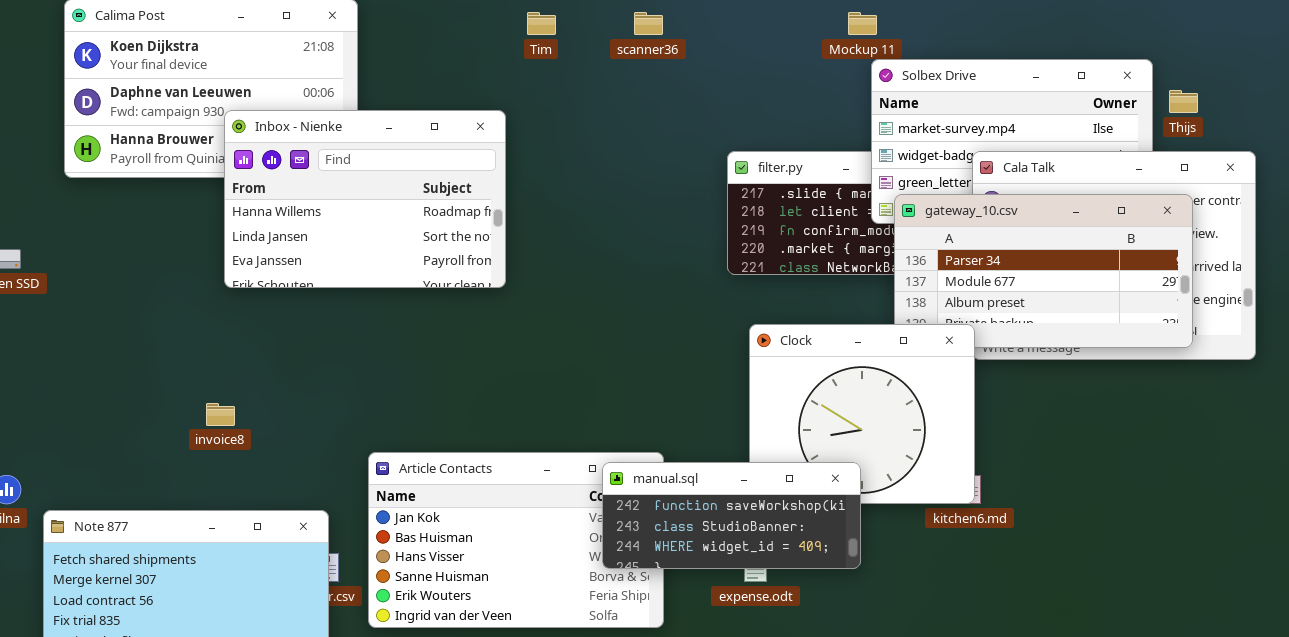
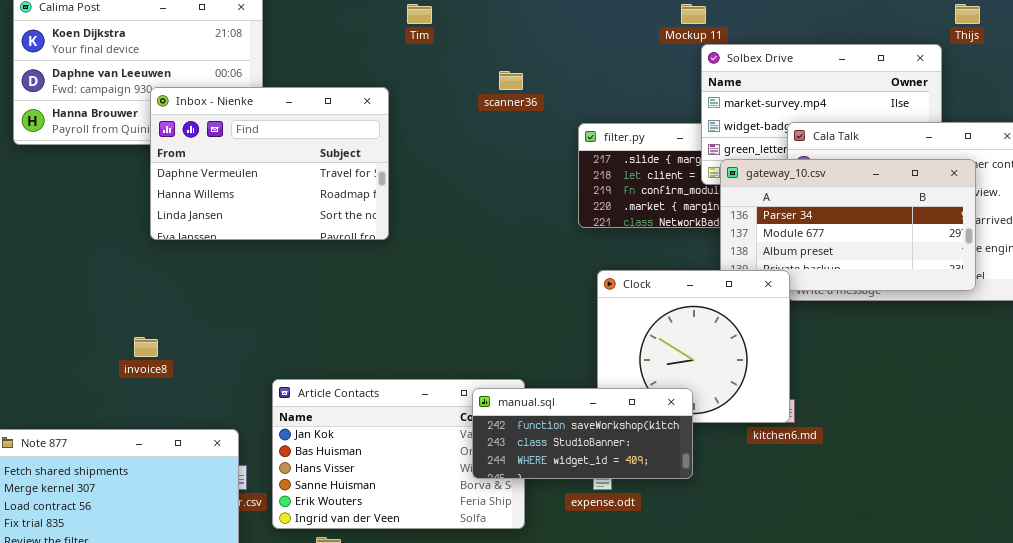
scanner36: [634,12,663,35] -> [499,71,523,90], moved
Thijs: [1169,90,1198,113] -> [955,4,980,24], moved
Inbox - Nienke: [224,110,506,288] -> [150,87,389,240], scrolled up 1 row

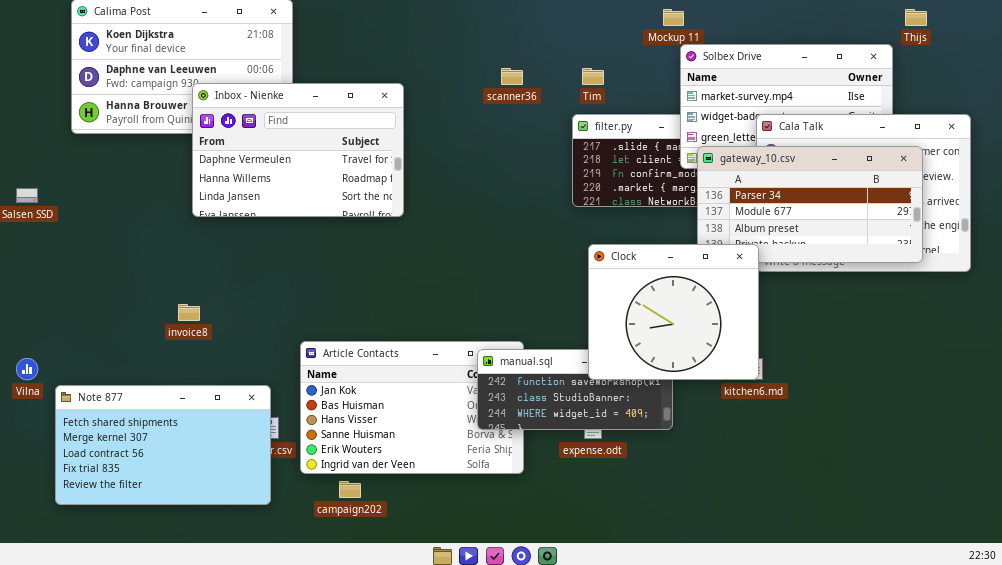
Tim: [407,4,432,24] -> [582,68,604,85], moved
Clock: [597,270,790,423] -> [588,244,759,380], raised

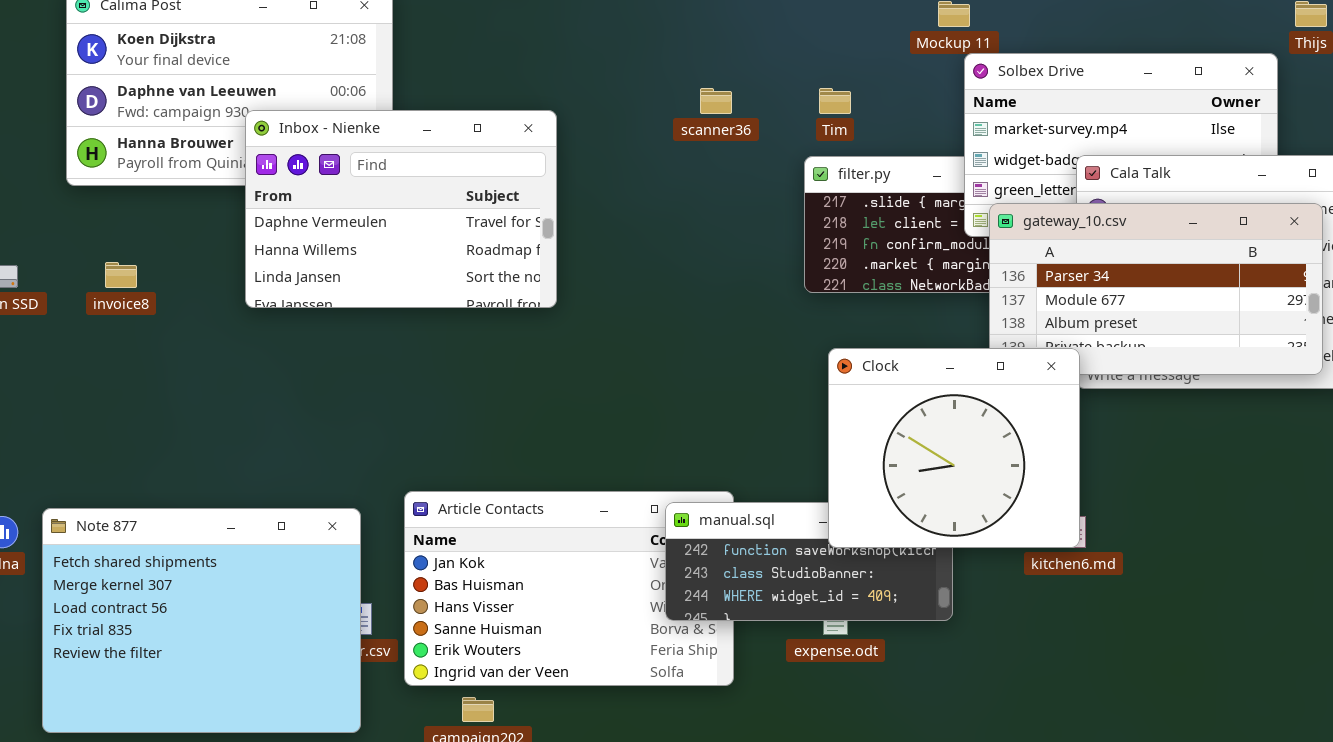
invoice8: [178,304,200,321] -> [105,262,137,288], moved
Note 877: [55,385,271,505] -> [42,508,361,733], resized

